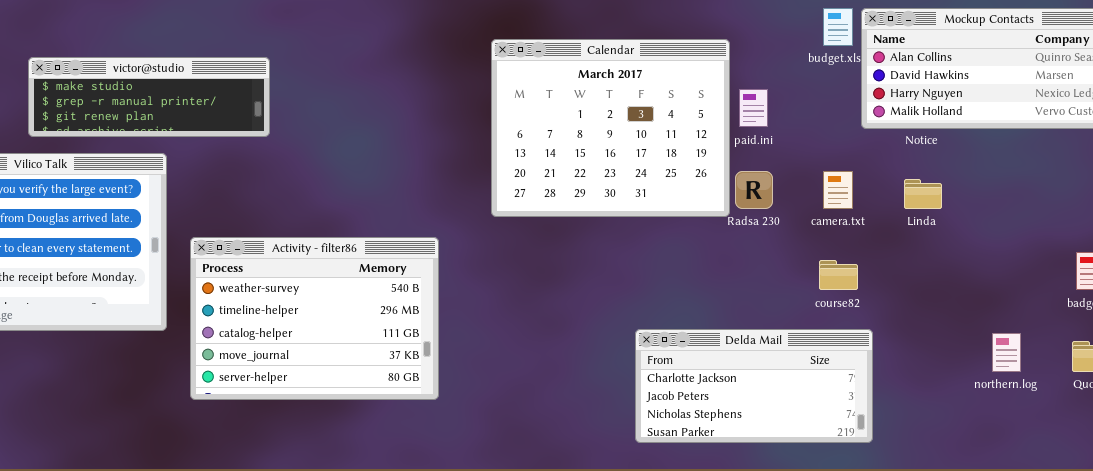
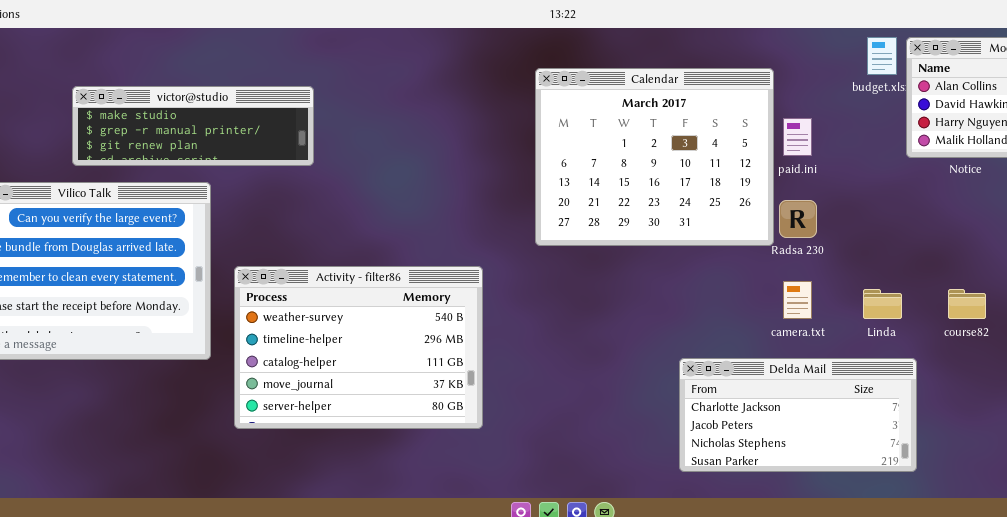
camera.txt: [823,171,853,209] -> [783,281,812,319], moved
Linda: [904,179,942,209] -> [863,289,902,319], moved
course82: [819,260,858,290] -> [948,289,986,319], moved

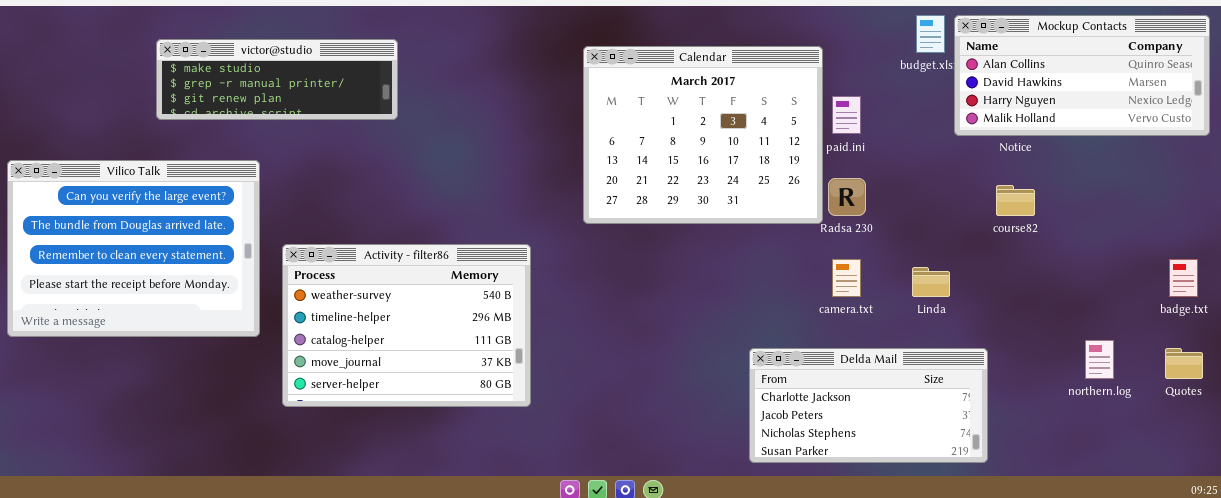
victor@studio: [72,86,314,166] -> [156,39,398,120], moved
course82: [948,289,986,319] -> [996,185,1035,216], moved
Delda Mail: [679,358,917,472] -> [749,348,988,463], moved

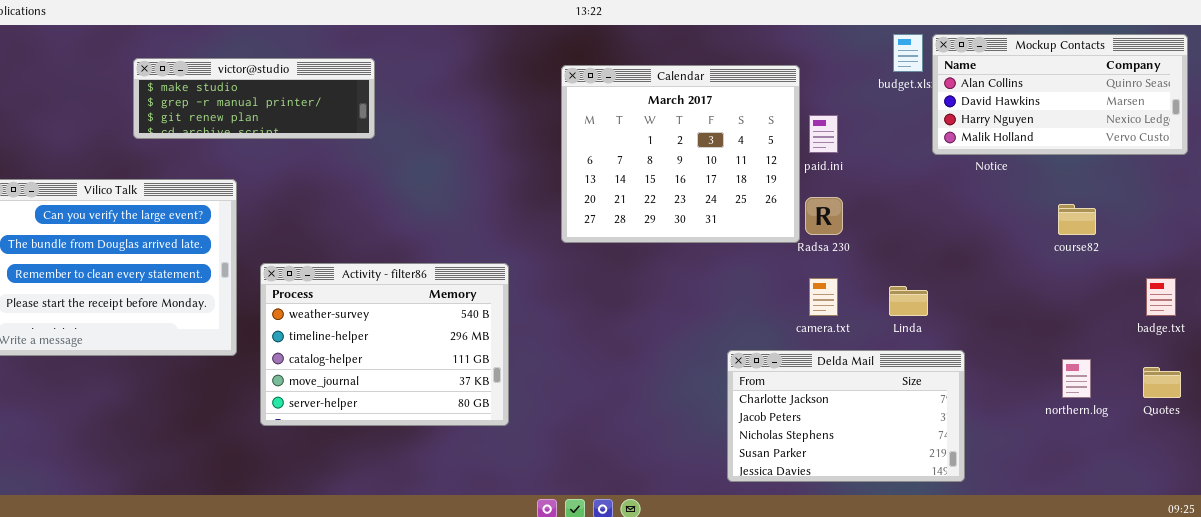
course82: [996,185,1035,216] -> [1058,204,1096,235], moved
Delda Mail: [749,348,988,463] -> [727,350,965,482], resized

